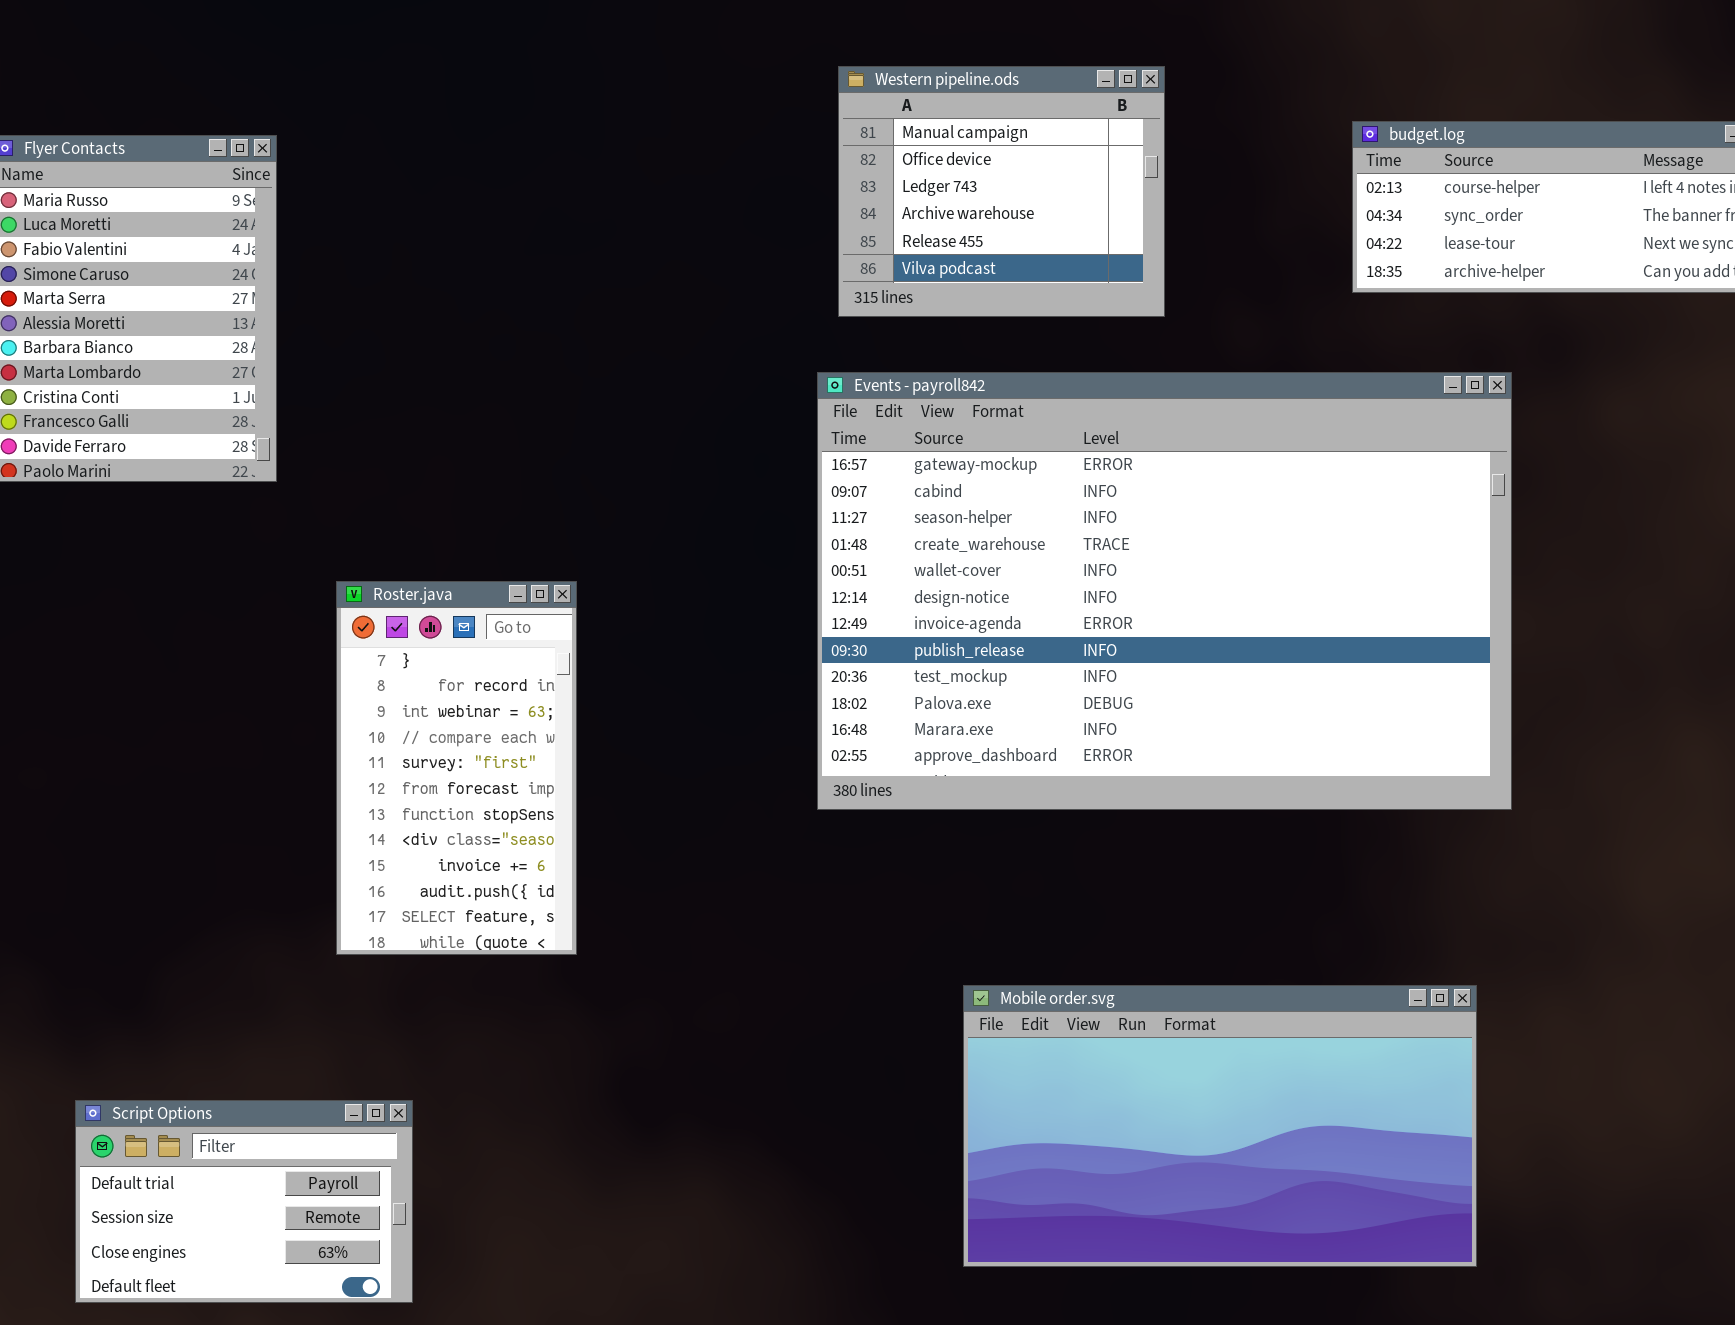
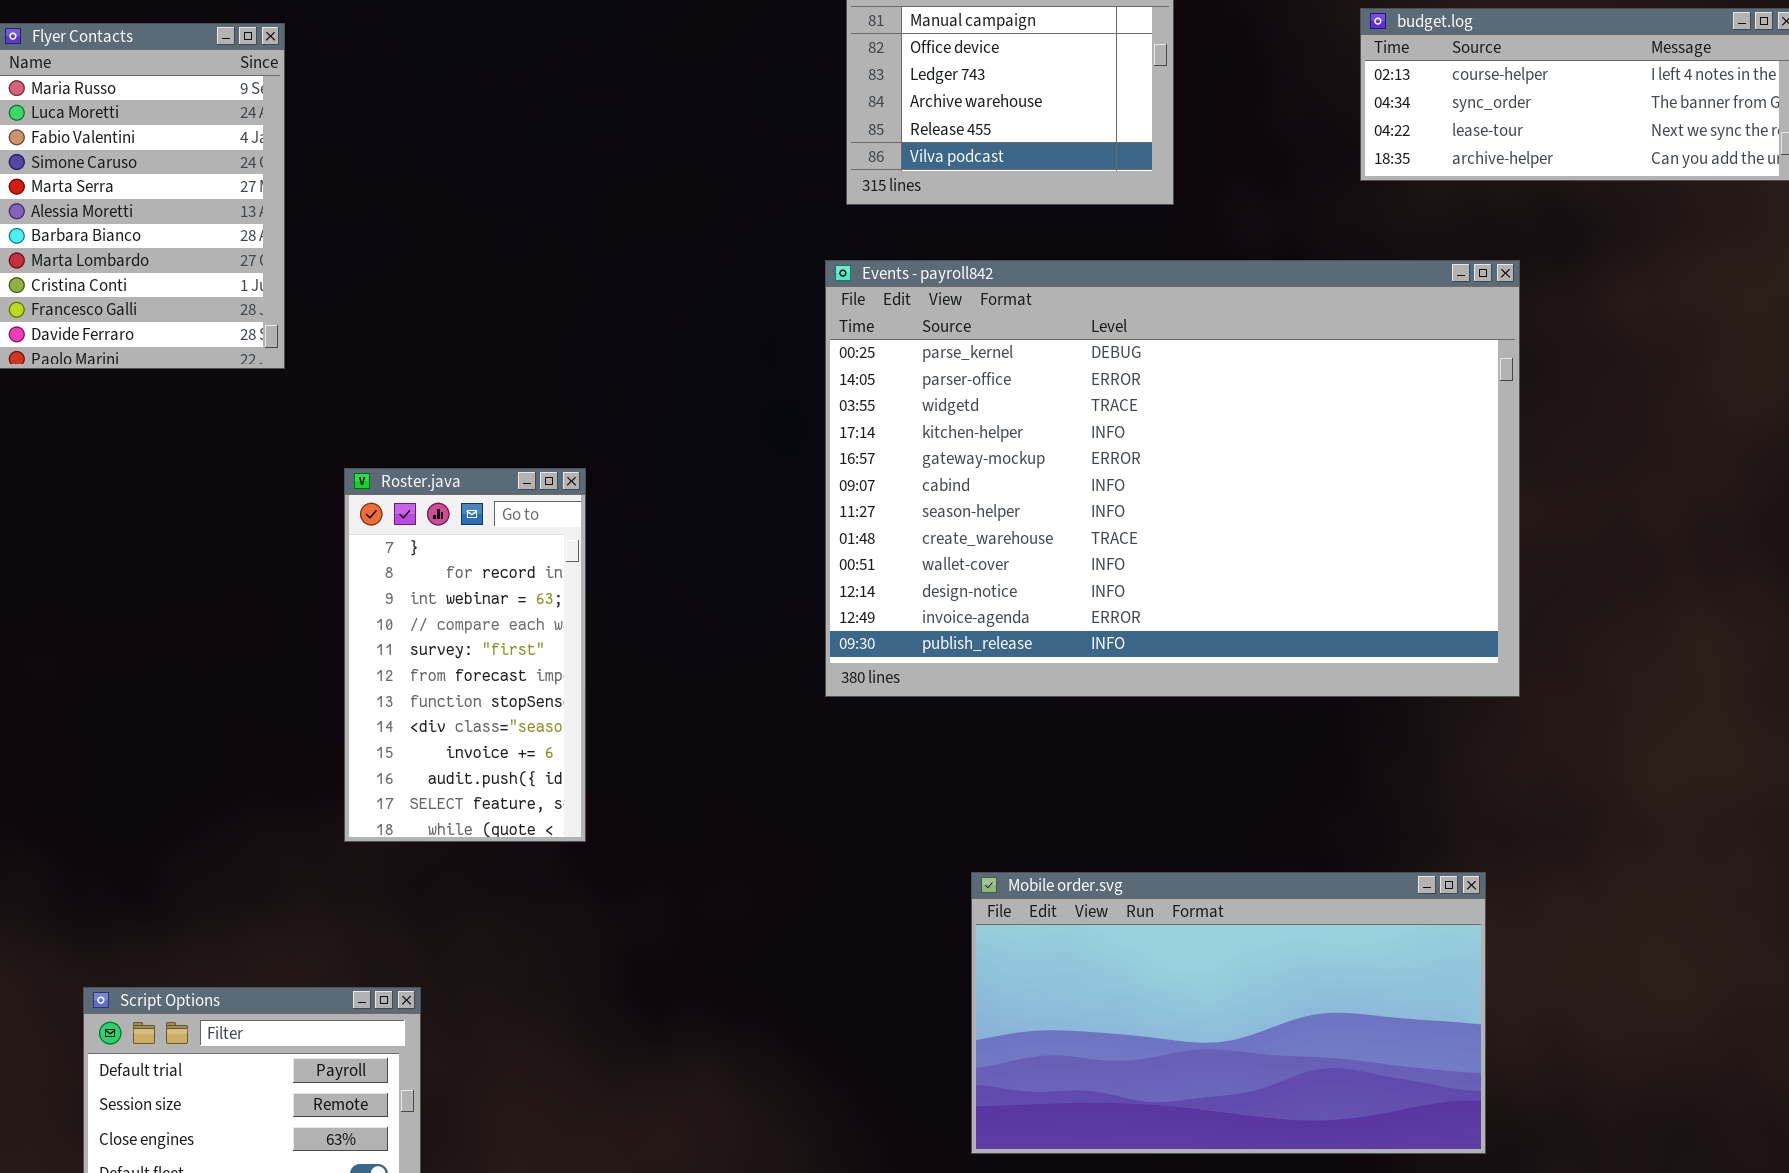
Events - payroll842: [817,372,1512,810] -> [825,260,1520,697], scrolled up 4 rows

